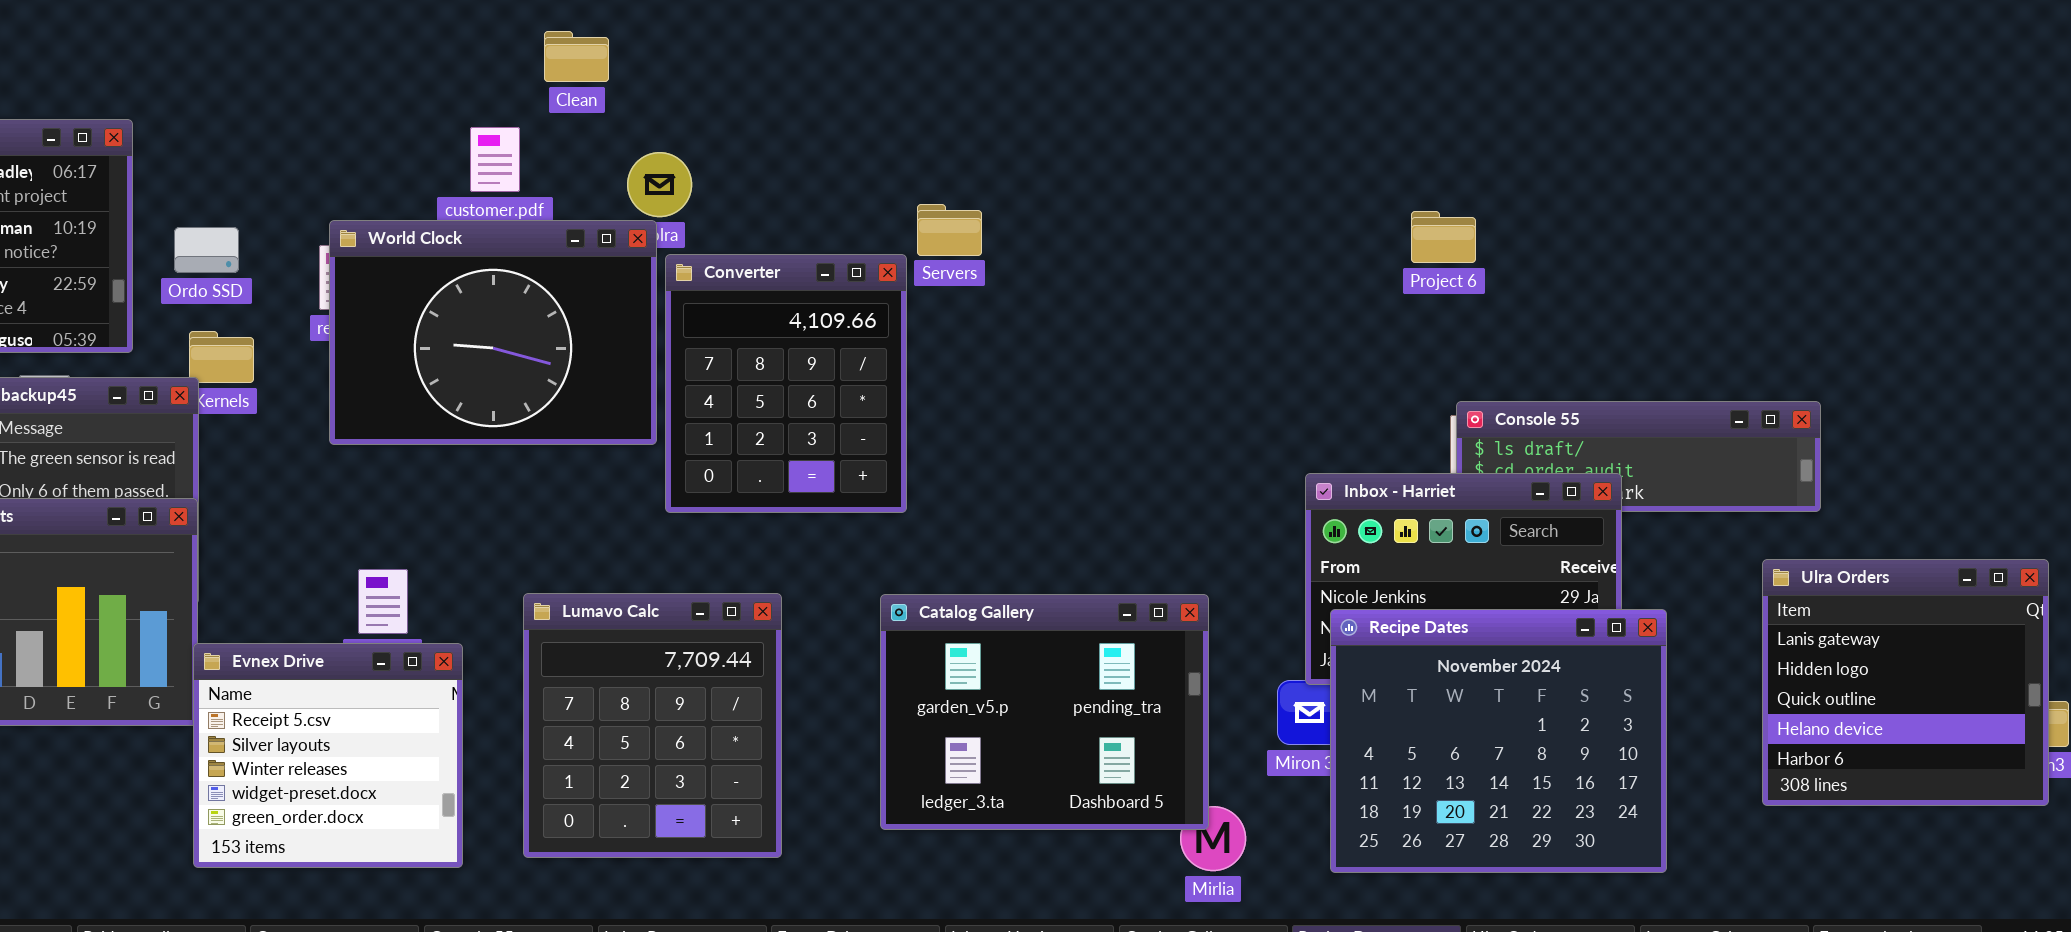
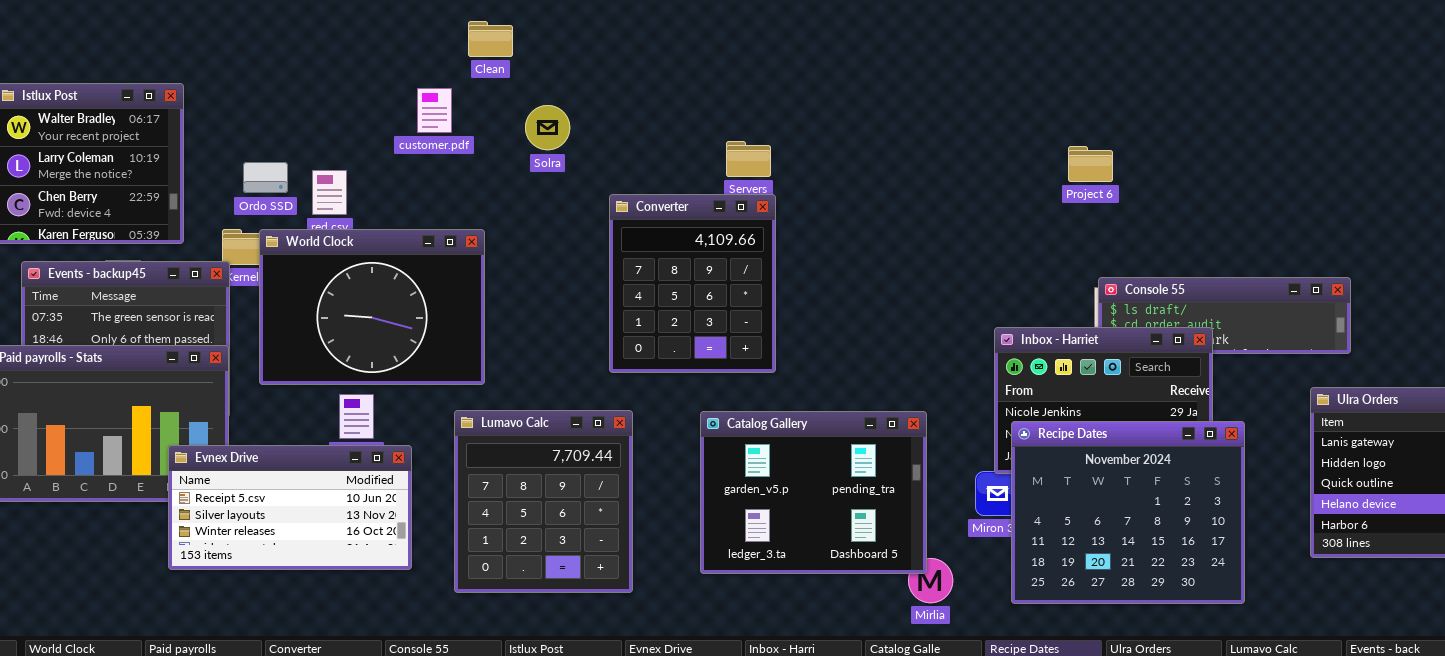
World Clock: [329,220,657,445] -> [259,229,485,385], moved
Ordo SSD: [174,227,239,273] -> [243,162,288,193], moved
Converter: [665,254,907,513] -> [609,194,776,373], moved
Evnex Drive: [193,643,463,868] -> [168,445,412,570], resized

